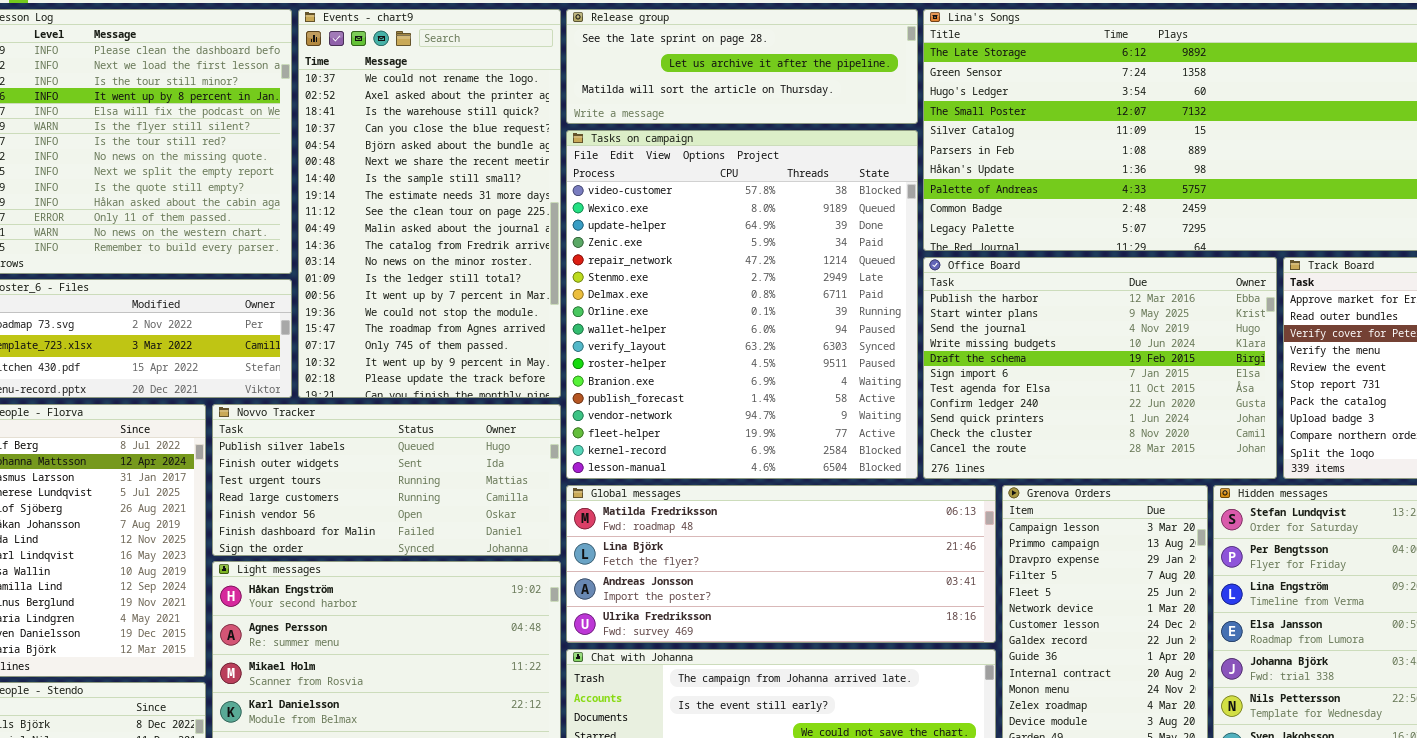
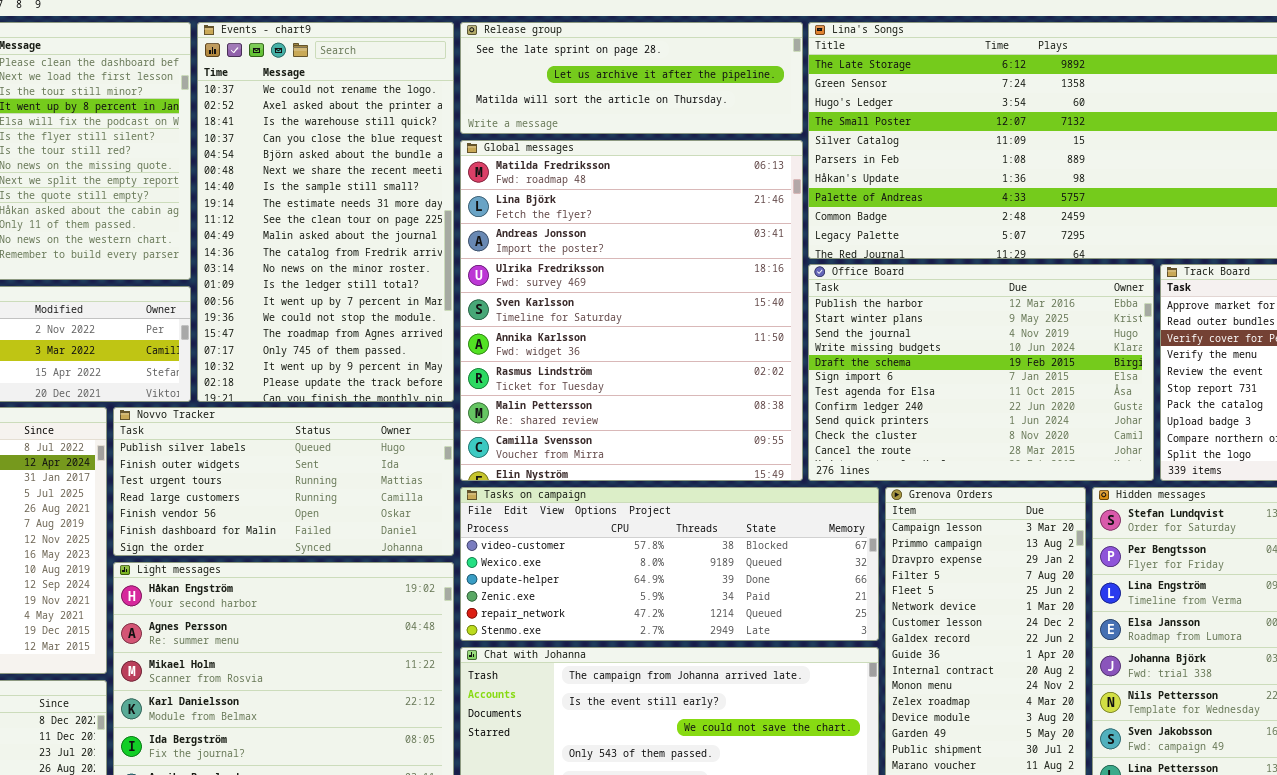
Tasks on campaign: [566,130,918,479] -> [460,487,879,641], moved, resized
Global messages: [566,485,996,643] -> [460,140,803,481], moved, resized

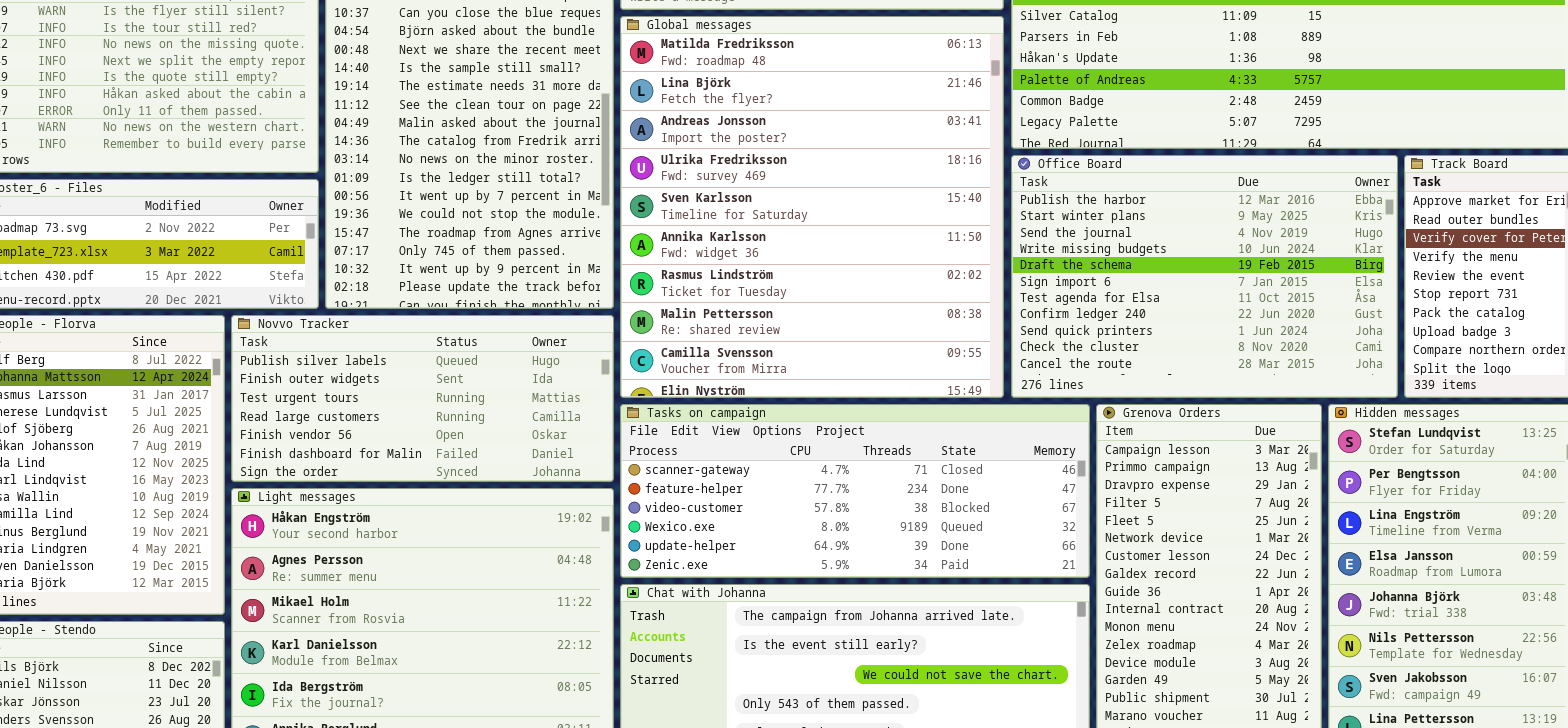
Tasks on campaign: [460,487,879,641] -> [620,404,1090,578], scrolled up 2 rows

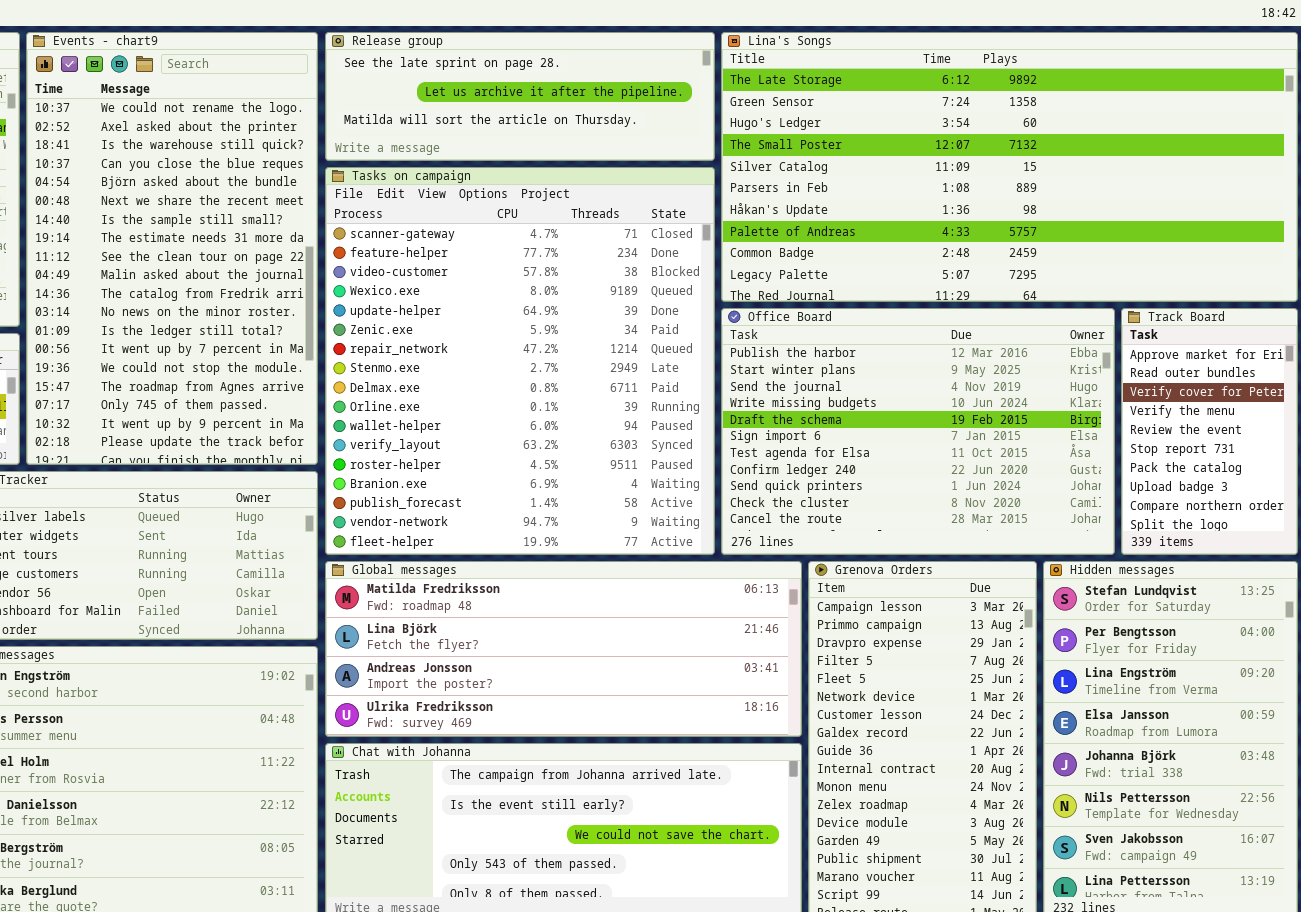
Global messages: [620,16,1004,398] -> [325,561,802,737], moved, resized
Tasks on campaign: [620,404,1090,578] -> [325,167,715,555], moved, resized

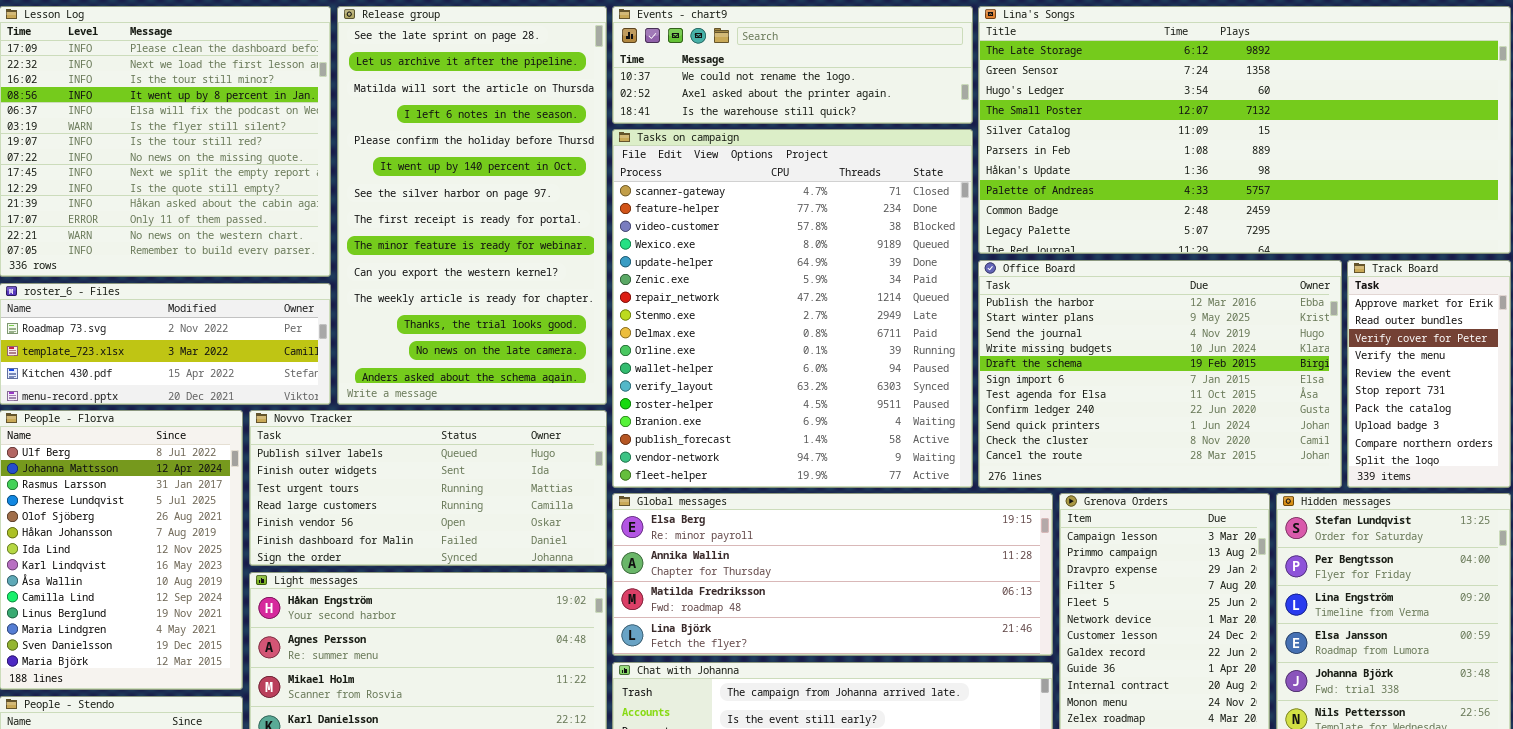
Events - chart9: [26,32,318,465] -> [612,6,973,124], moved, resized
Release group: [325,32,715,161] -> [337,6,607,405], moved, resized
Global messages: [325,561,802,737] -> [612,493,1053,656], scrolled up 2 rows

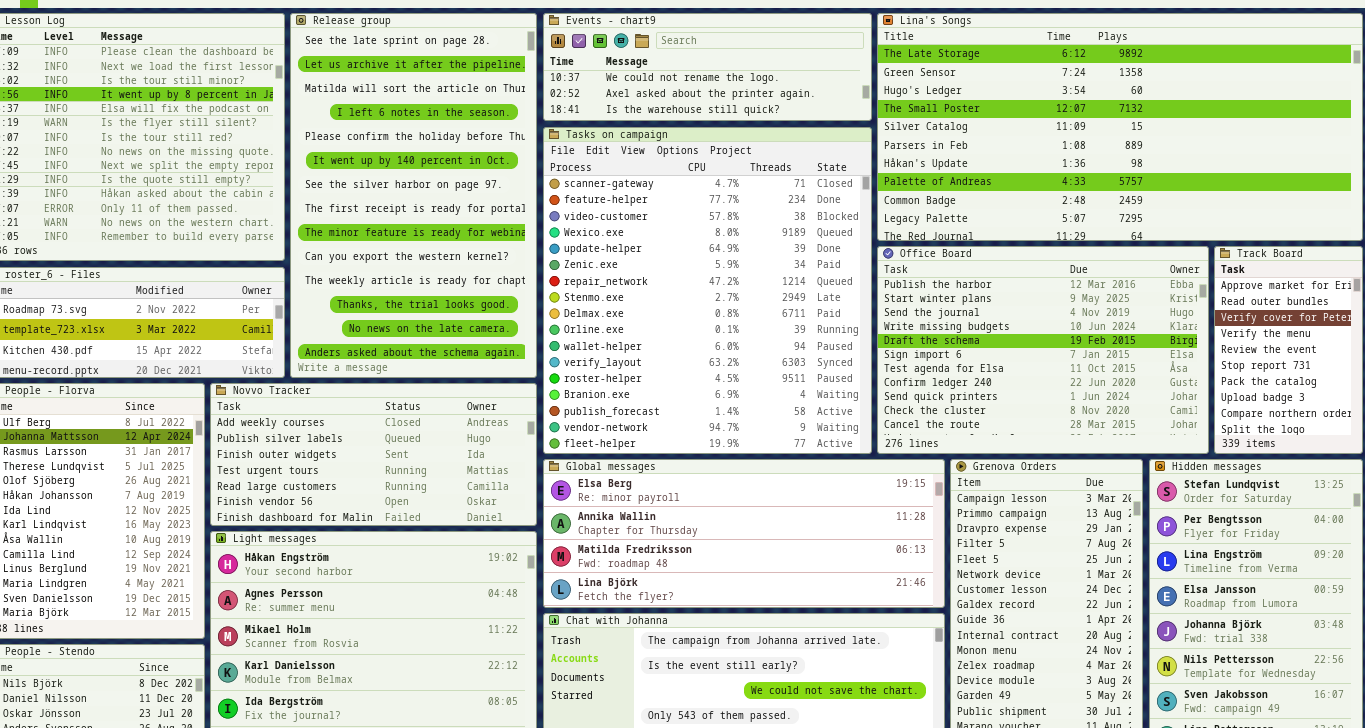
Novvo Tracker: [249,410,607,566] -> [210,383,537,526], scrolled up 1 row

